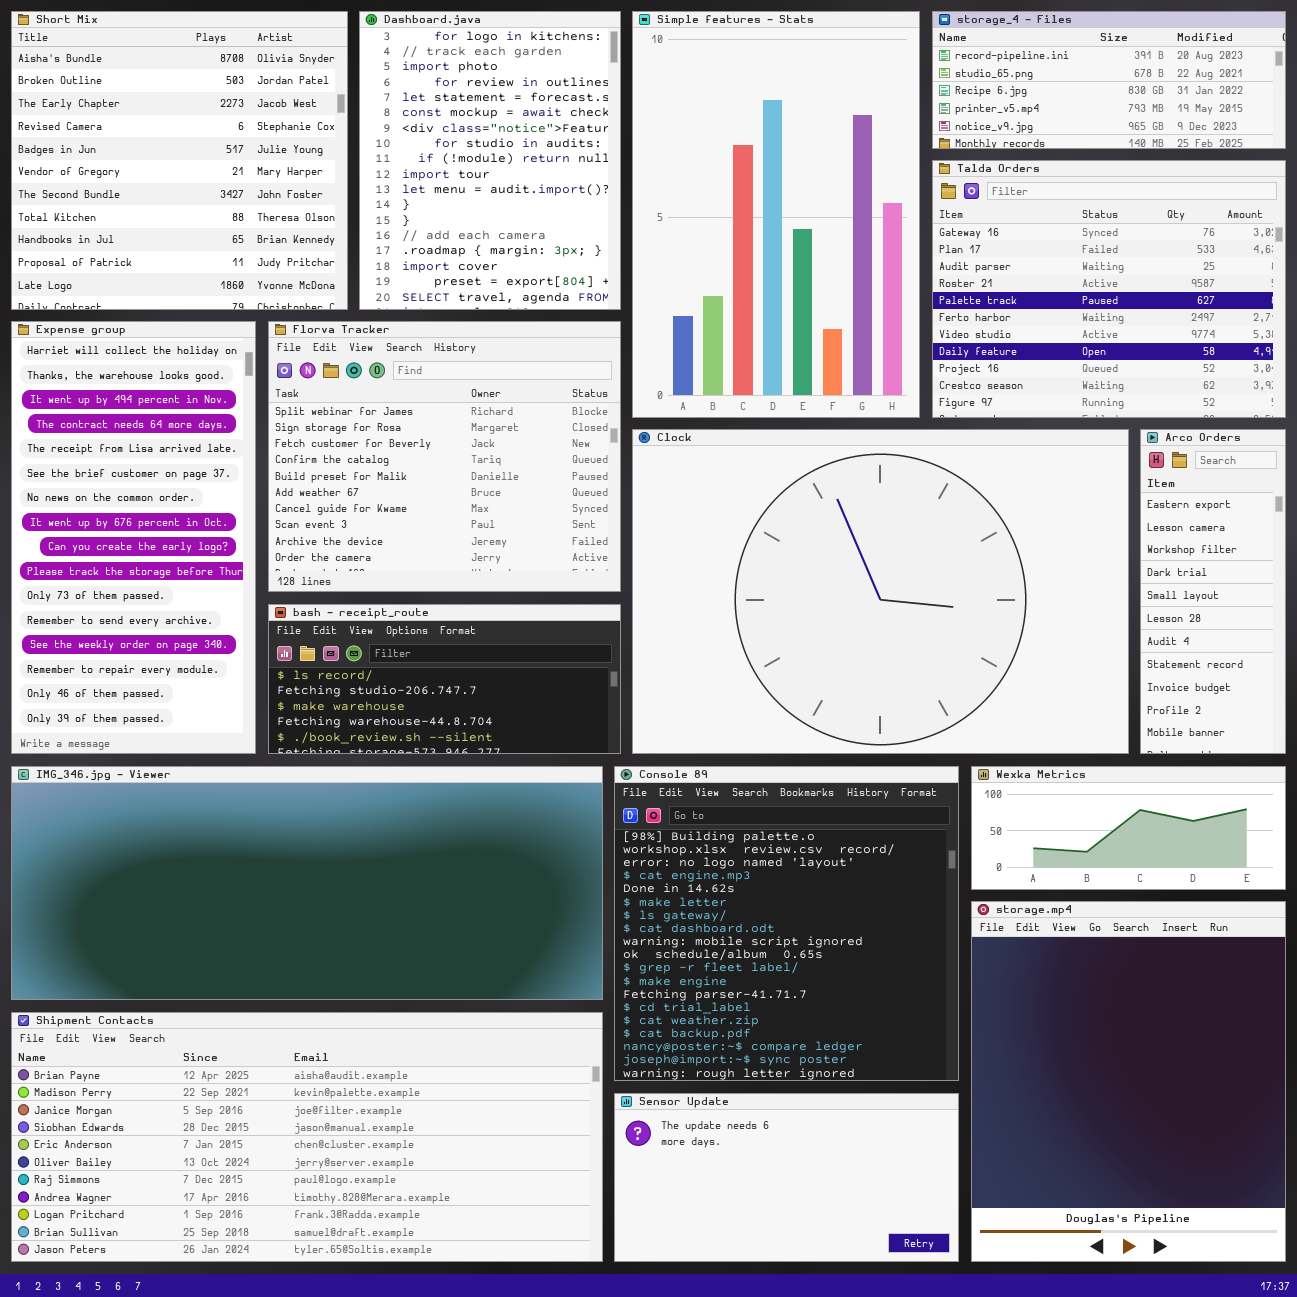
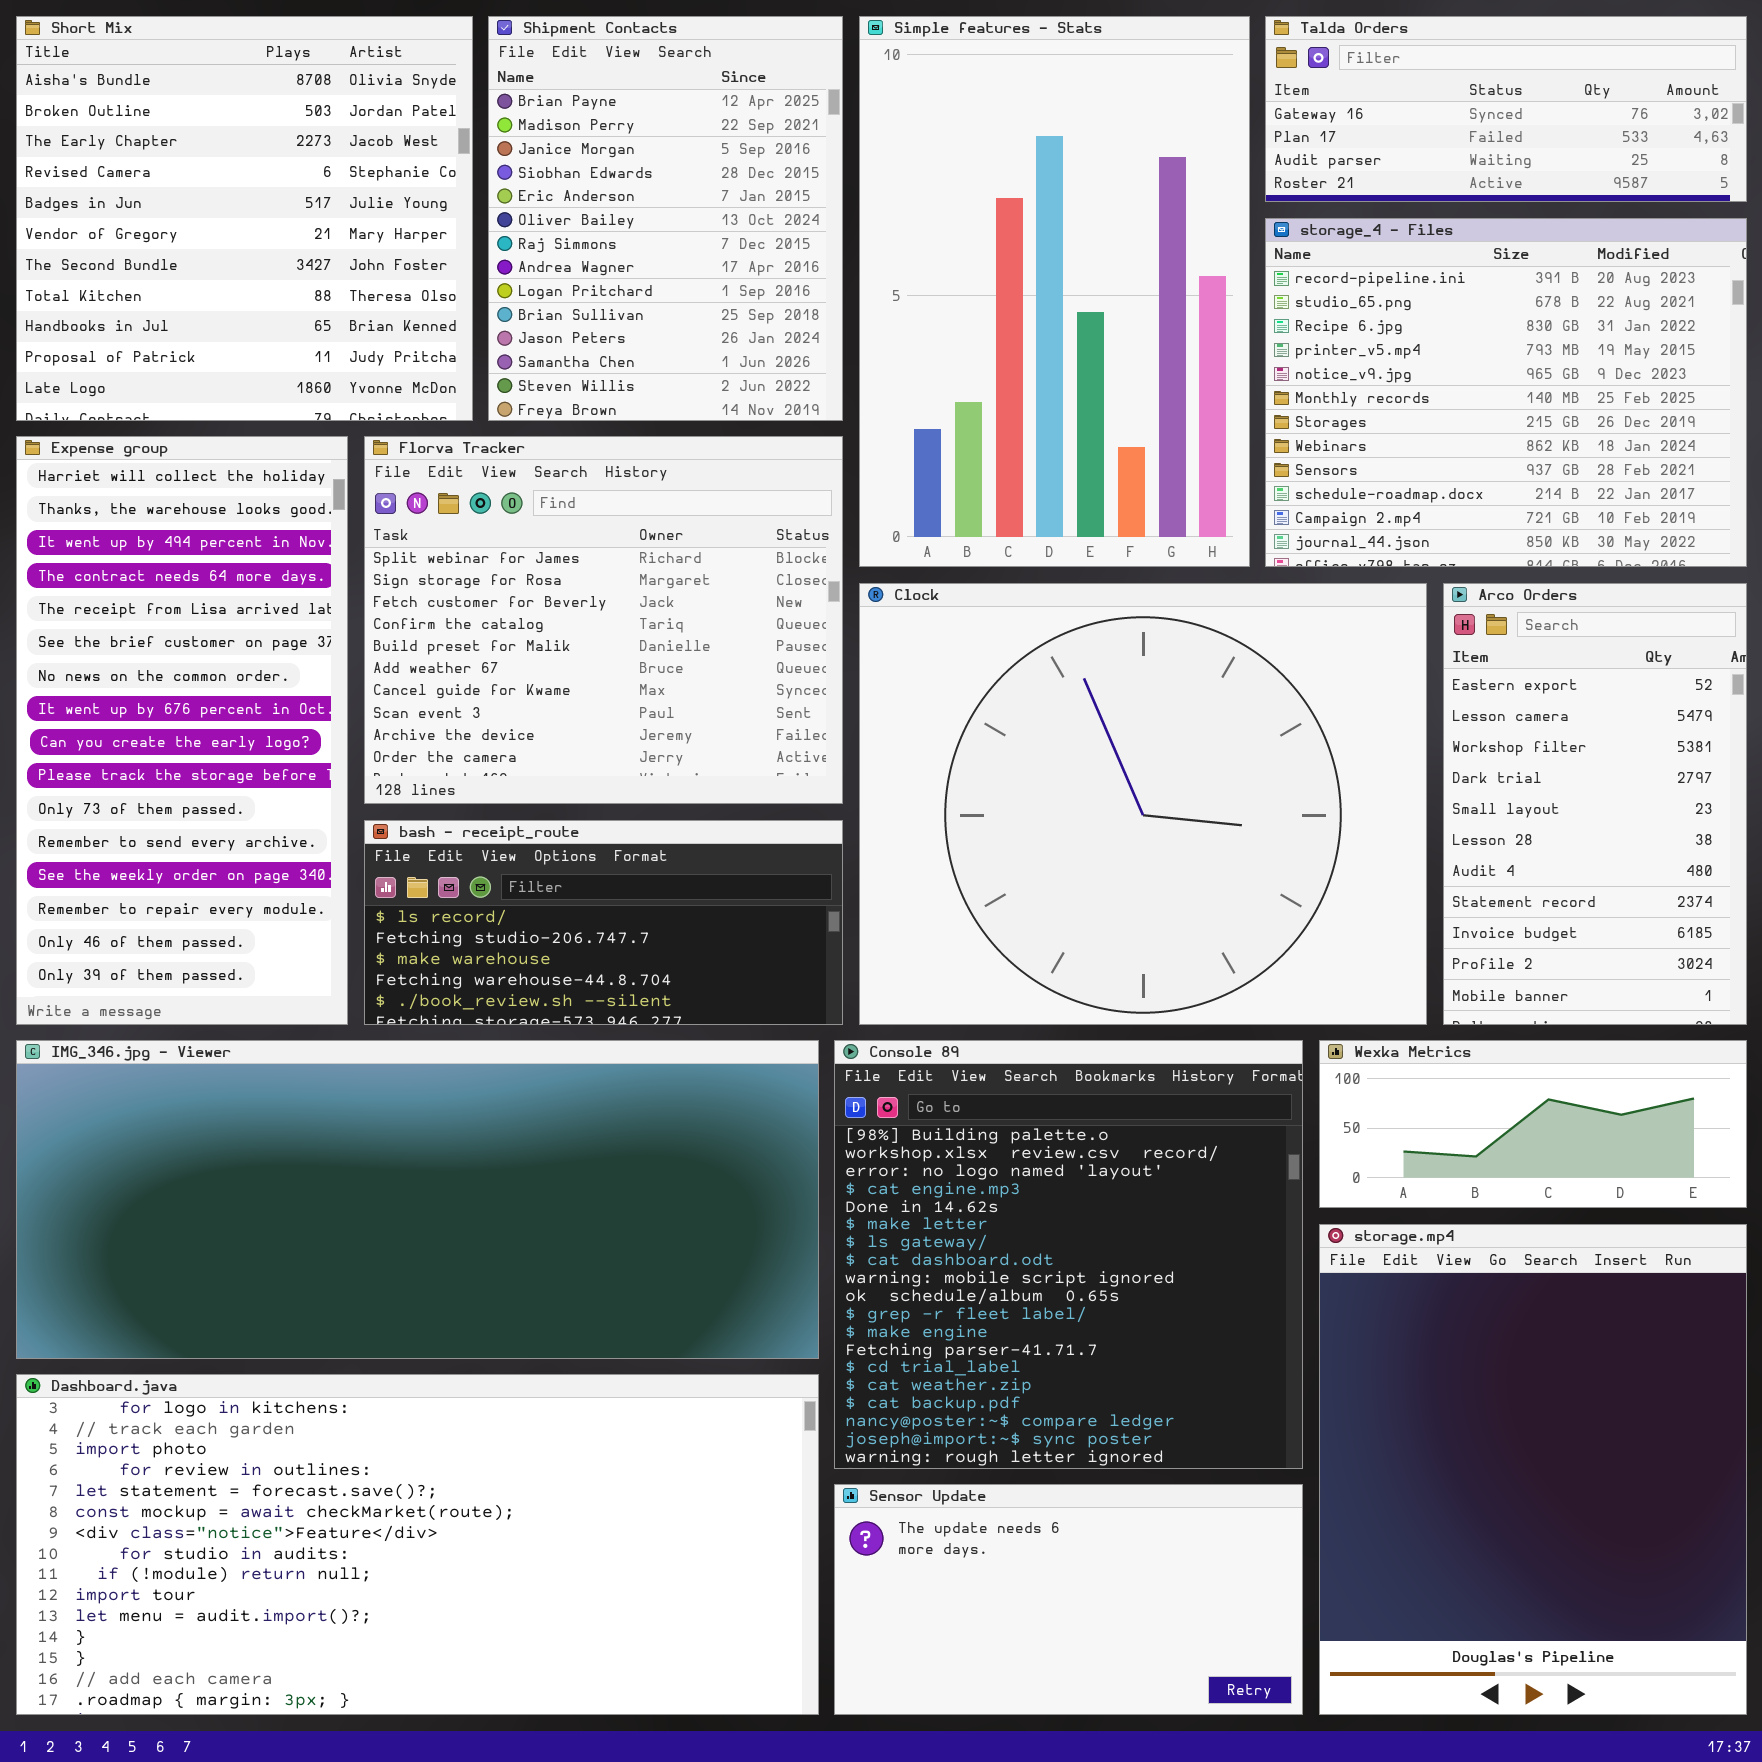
Dashboard.java: [359,11,621,310] -> [16,1374,819,1715], moved, resized
storage_4 - Files: [932,11,1286,149] -> [1265,218,1747,567], moved, resized
Talda Orders: [932,160,1286,418] -> [1265,16,1747,202], moved, resized
Clock: [632,429,1129,754] -> [859,583,1427,1025], resized
Arco Orders: [1140,429,1286,754] -> [1443,583,1747,1025], resized
Shipment Contacts: [11,1012,603,1262] -> [488,16,843,421], moved, resized

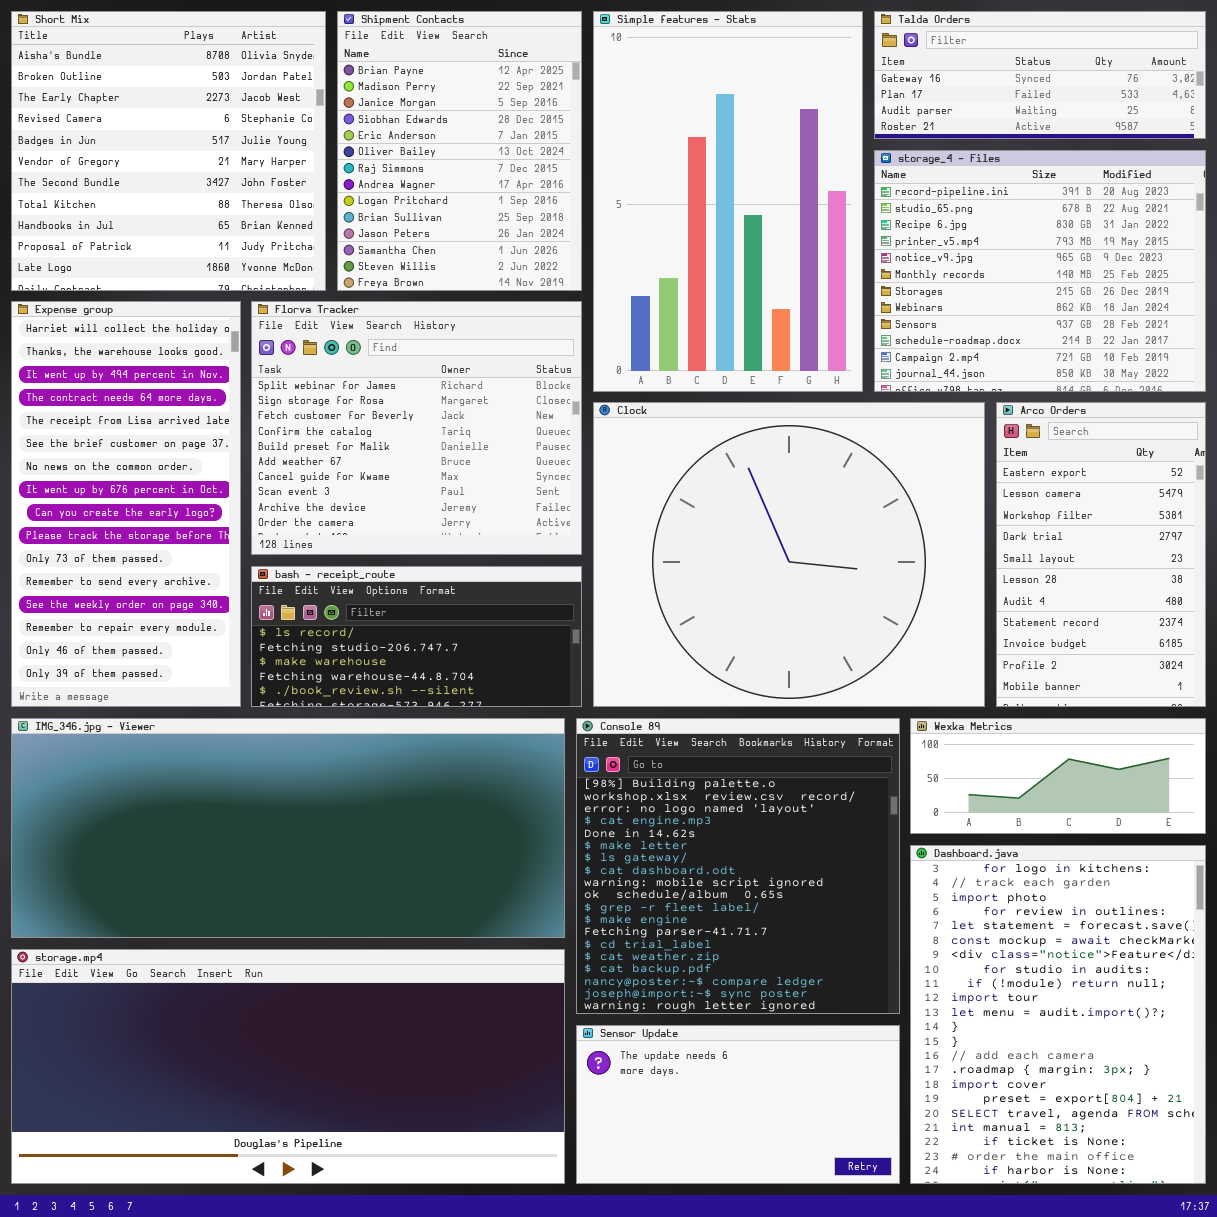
storage.mp4: [1319,1224,1747,1715] -> [11,949,565,1184], moved, resized
Dashboard.java: [16,1374,819,1715] -> [910,845,1206,1184], moved, resized

